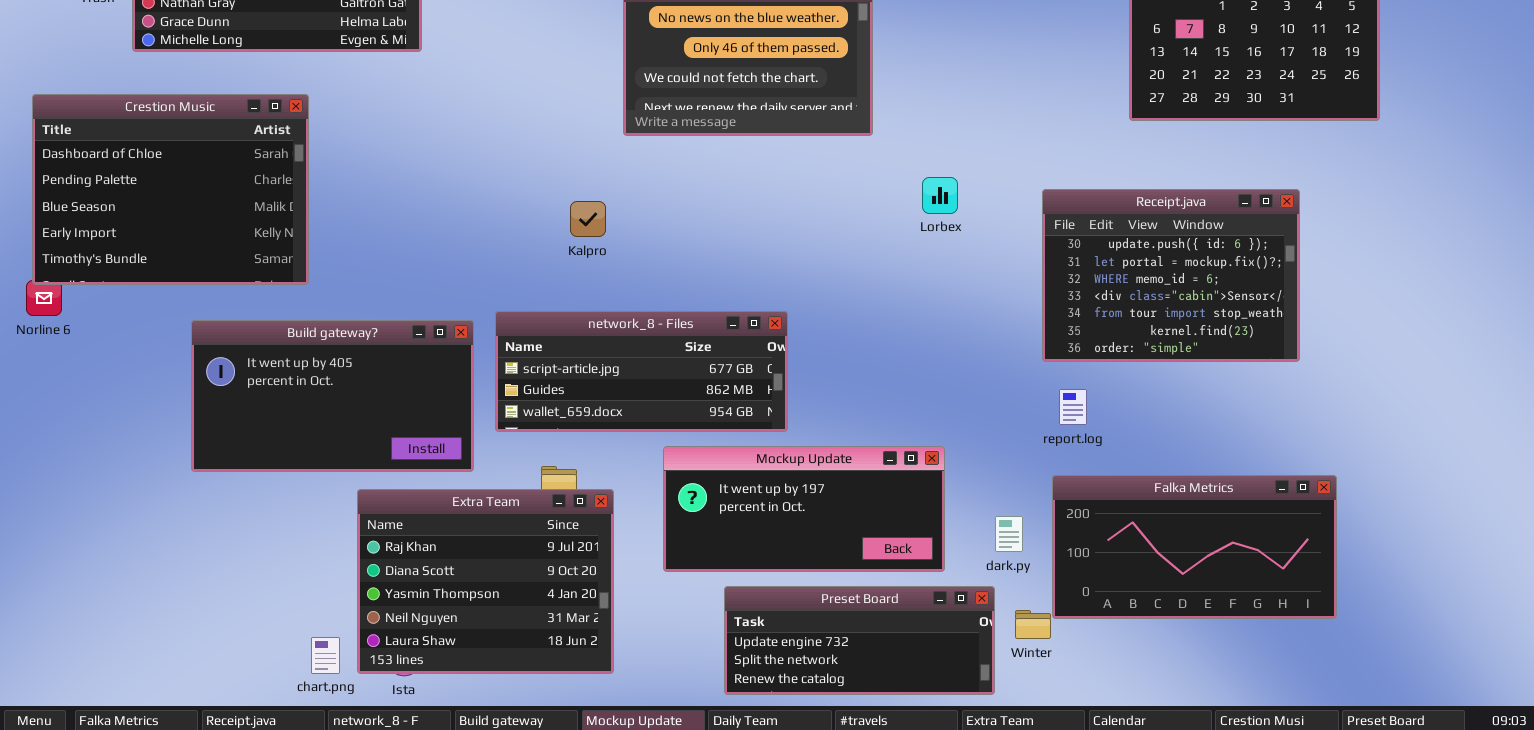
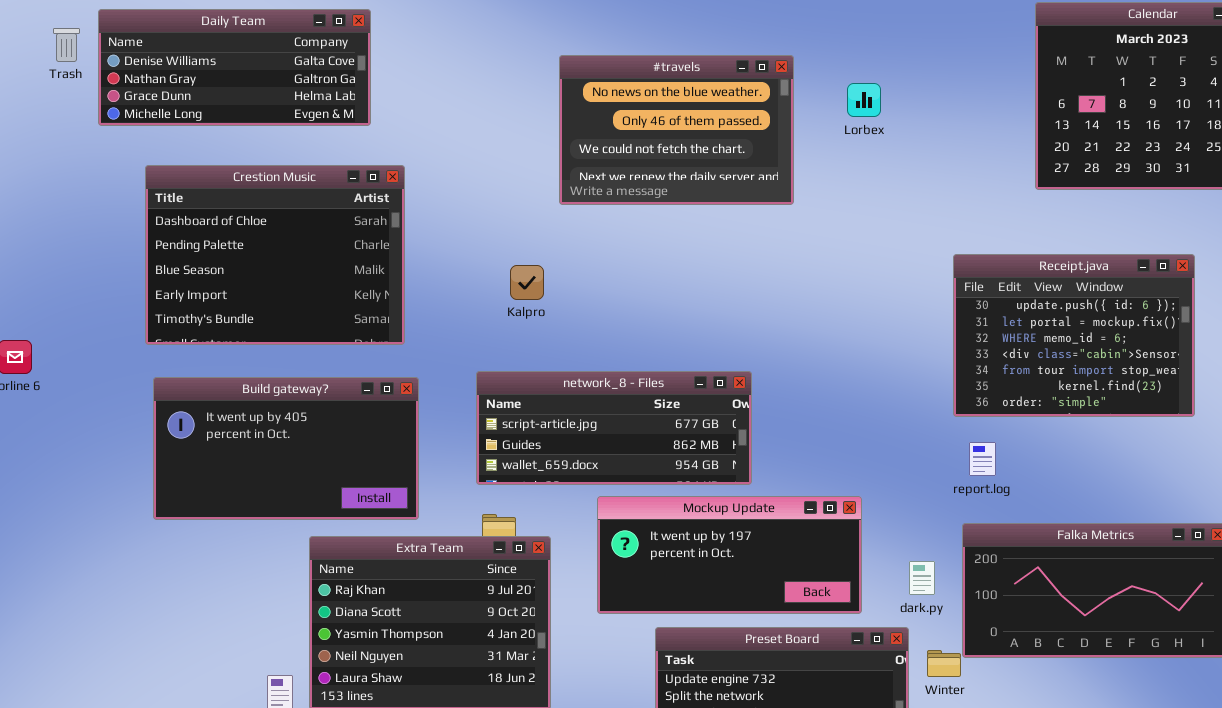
Crestion Music: [32,94,309,285] -> [145,165,405,345], moved
Lorbex: [922,177,958,214] -> [847,83,881,117], moved
network_8 - Files: [495,311,788,432] -> [476,371,752,485], moved

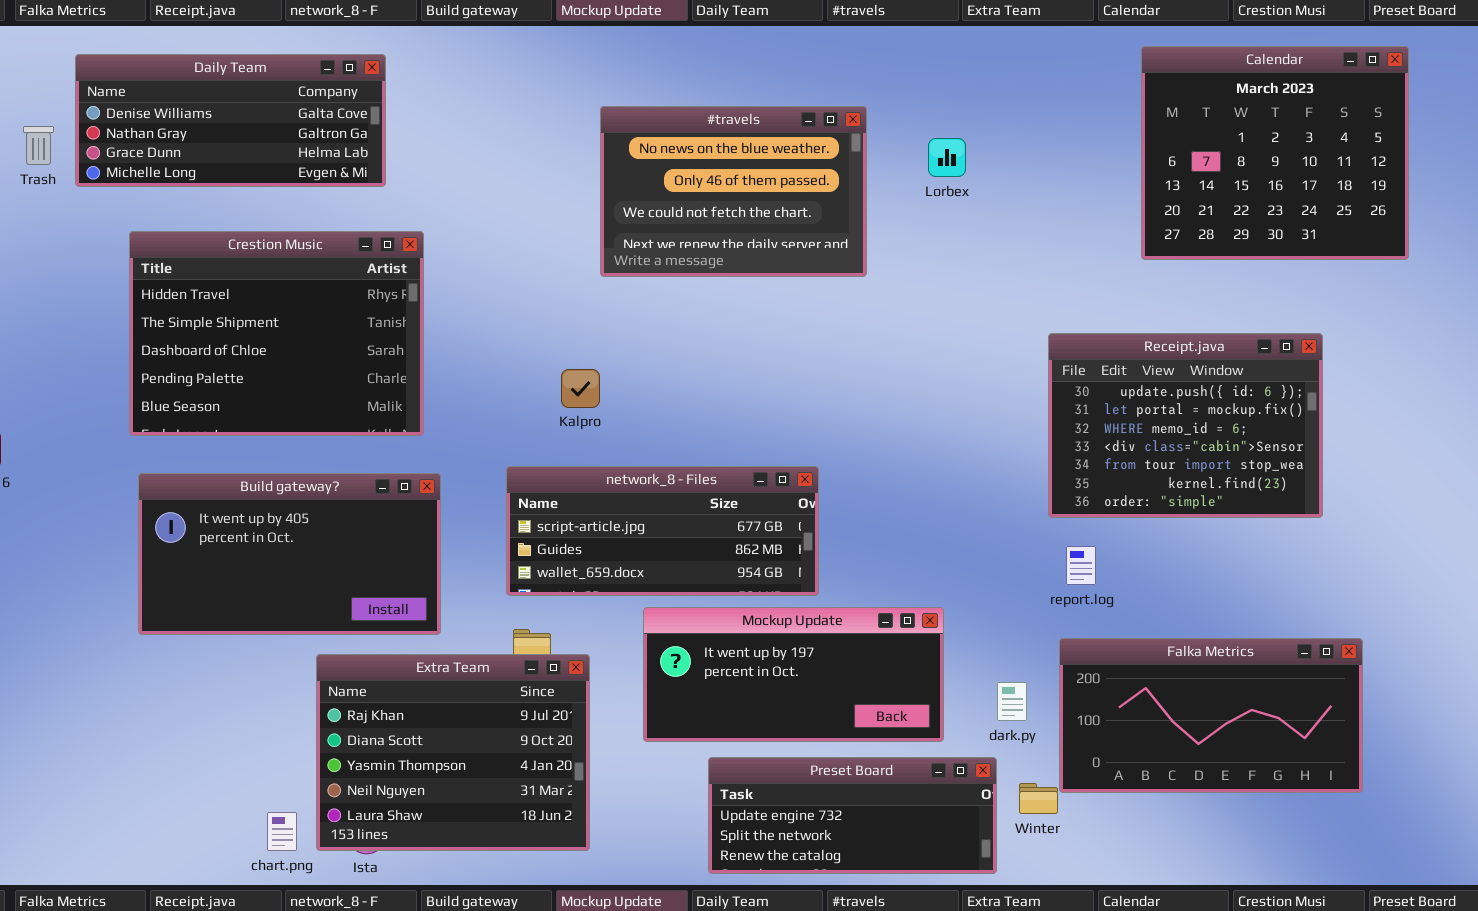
Trash: [53,28,80,62] -> [23,126,54,165], moved
Crestion Music: [145,165,405,345] -> [129,231,424,436], scrolled up 2 rows
Kalpro: [510,265,544,300] -> [561,369,600,408], moved

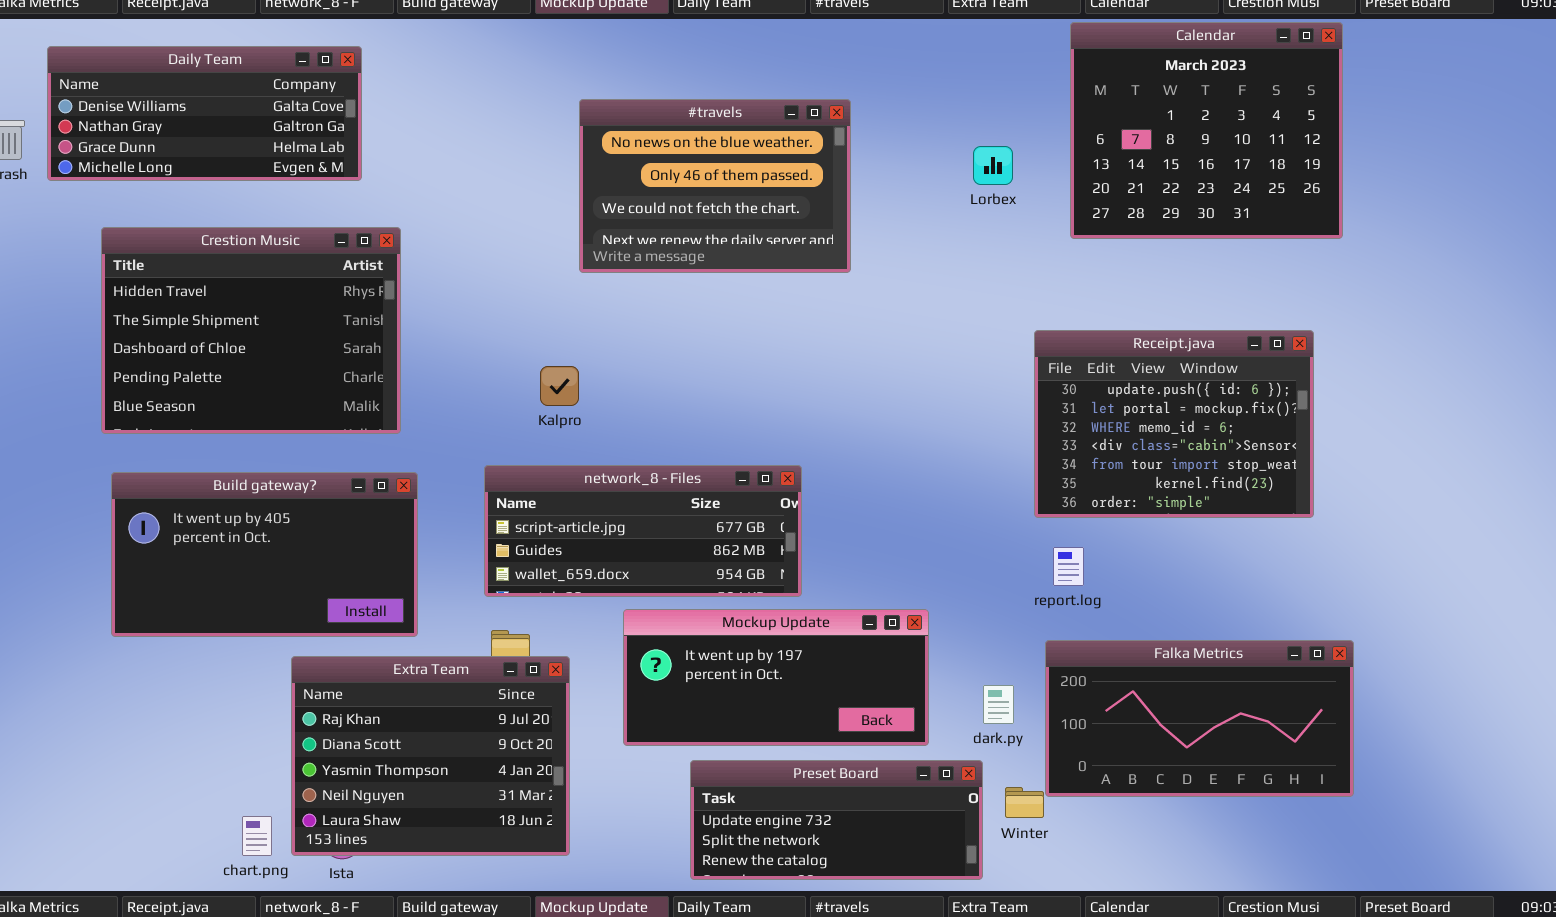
Calendar: [1141,46,1409,260] -> [1070,22,1343,239], moved
Lorbex: [928,138,966,177] -> [973,146,1013,185], moved

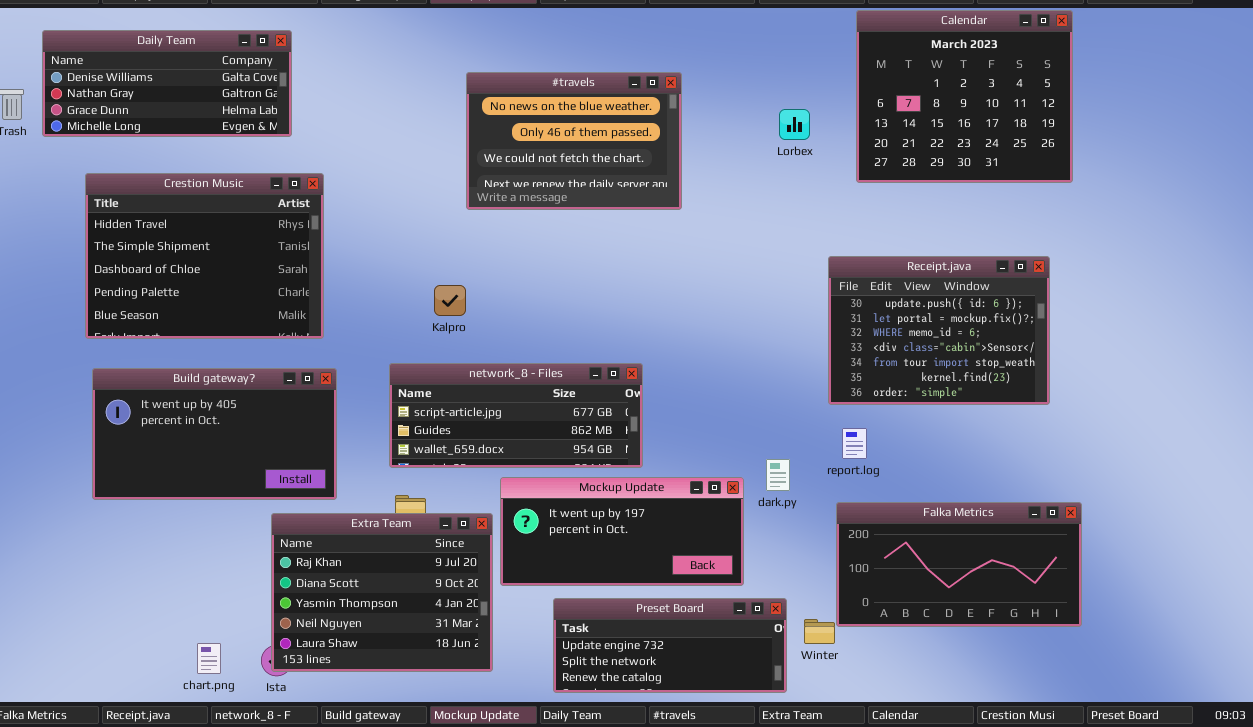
Extra Team: [291,656,570,856] -> [271,513,493,672], moved
dark.py: [983,685,1014,724] -> [766,459,790,491], moved

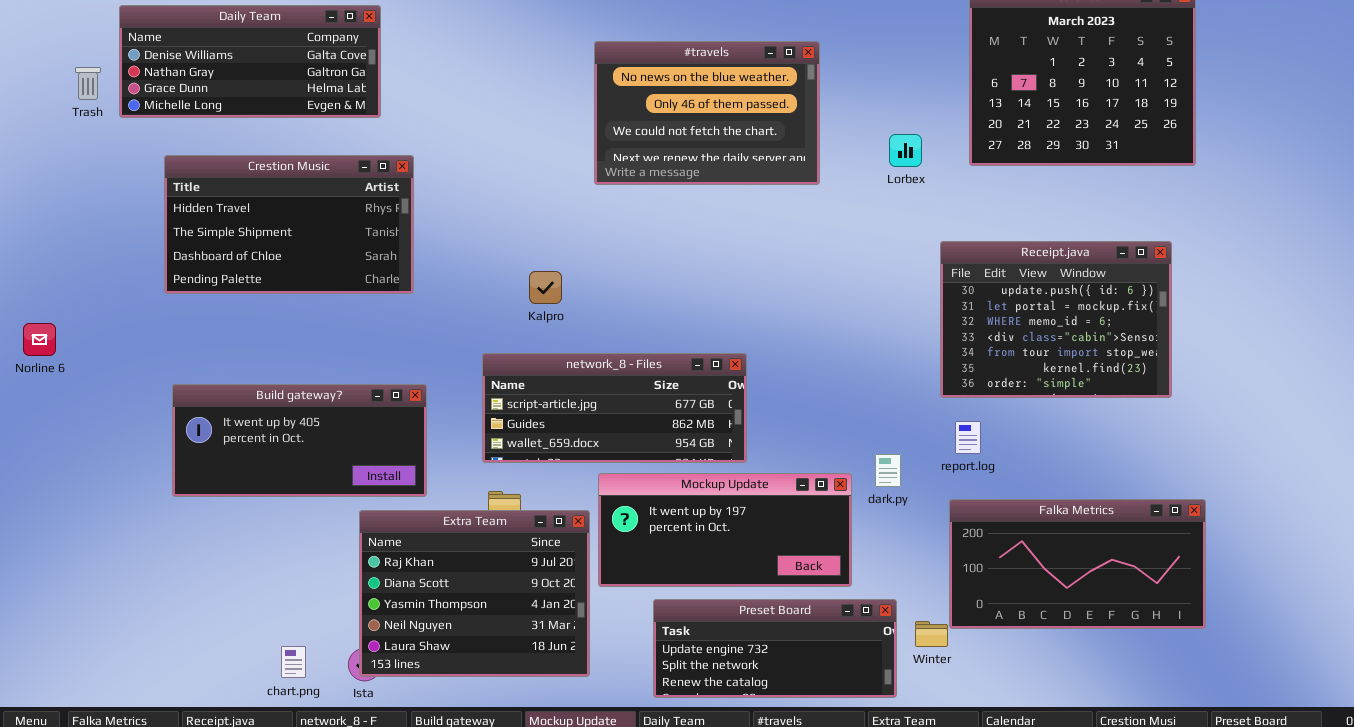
#travels: [466,72,682,210] -> [594,41,820,185], moved
Lorbex: [779,109,810,140] -> [889,134,922,167], moved
Crestion Music: [85,173,324,339] -> [164,155,414,294], resized
Build gateway?: [92,368,337,500] -> [172,384,427,497], resized

